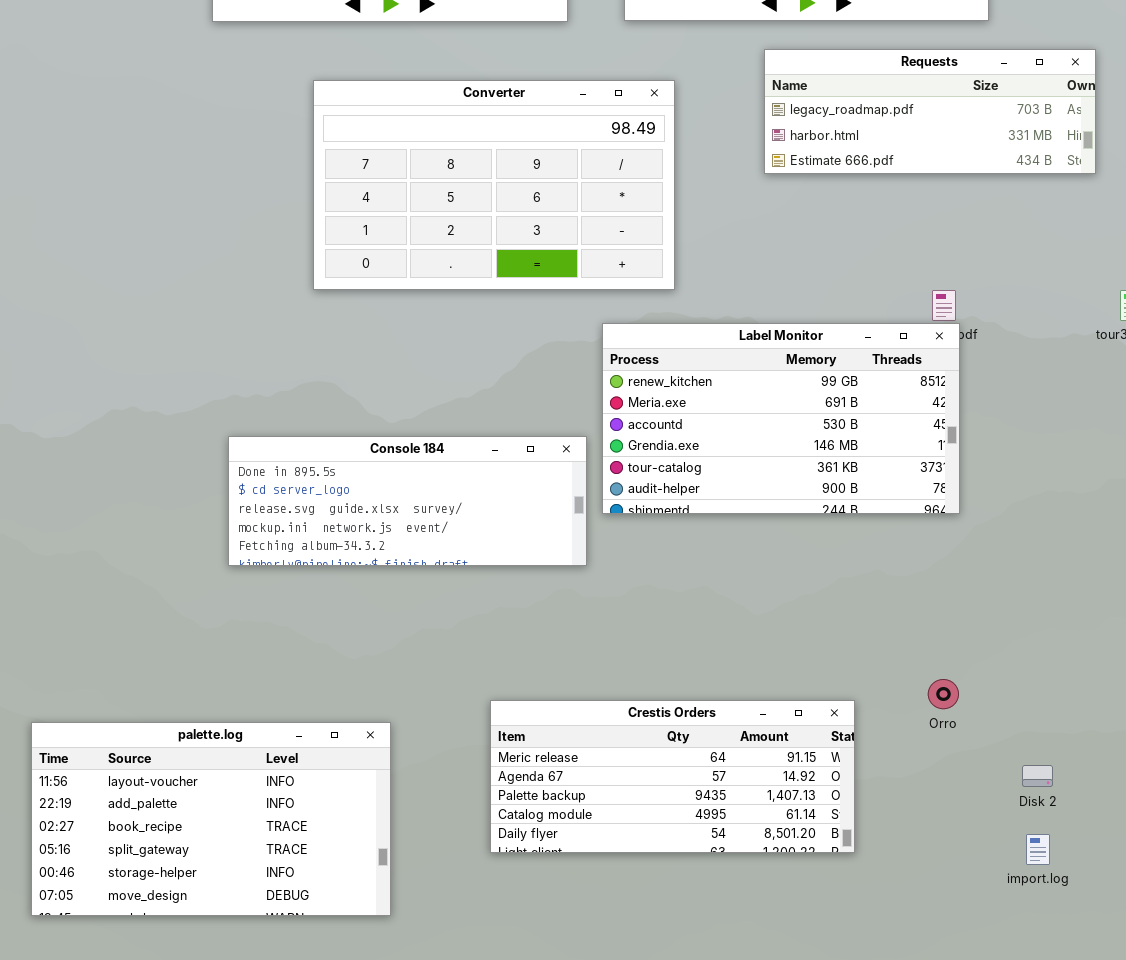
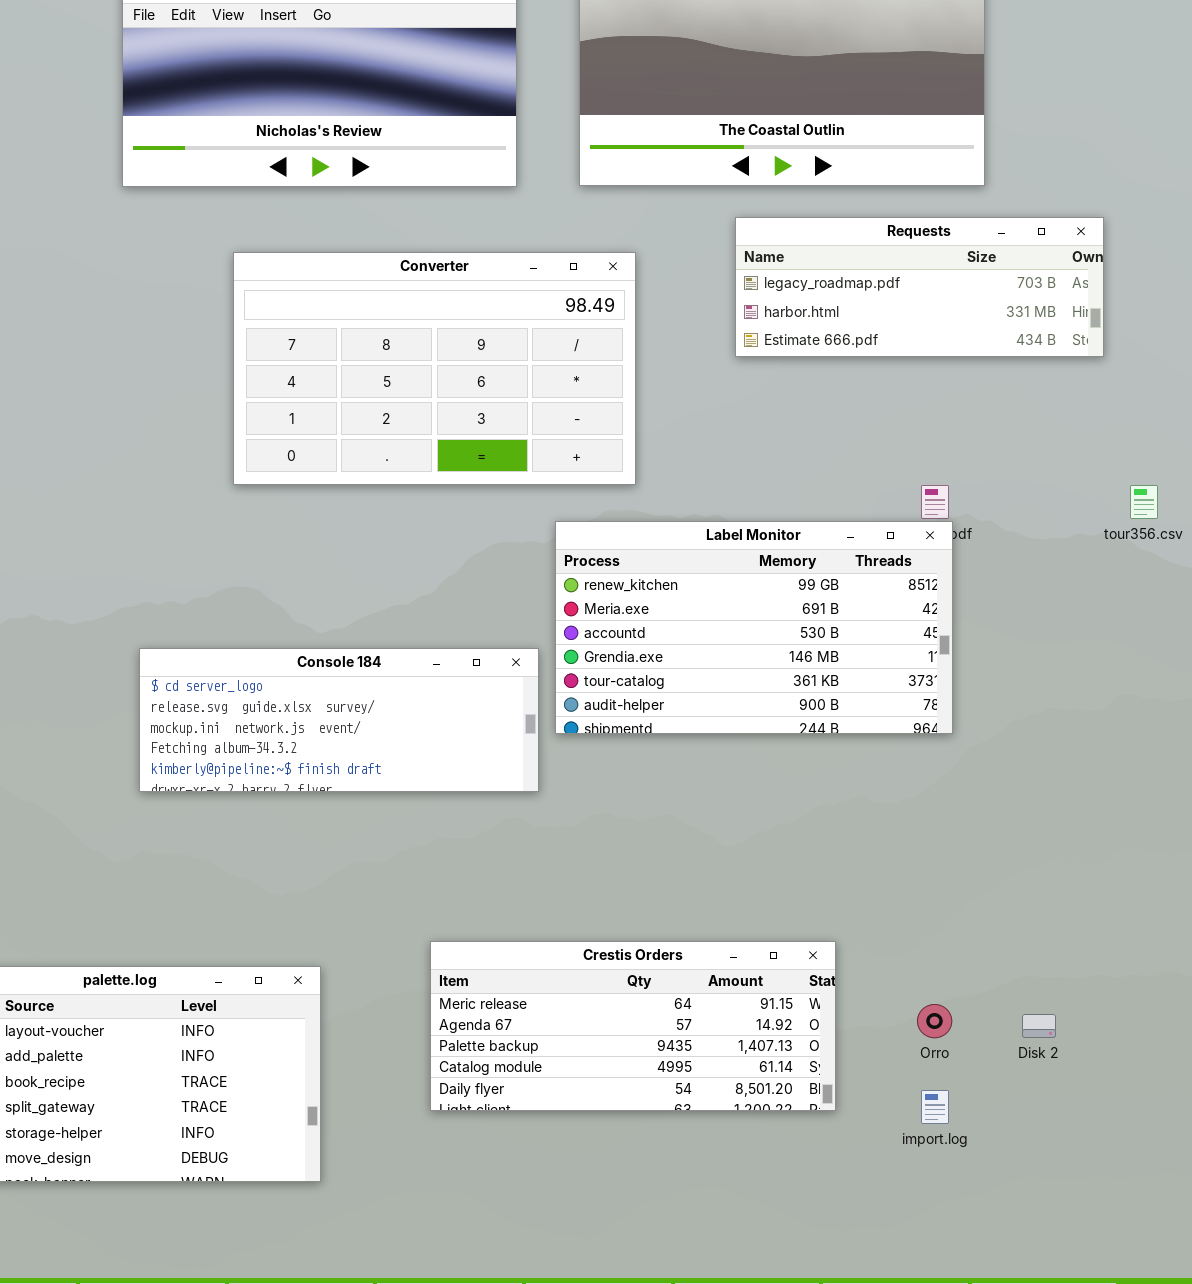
Console 184: [228,436,587,566] -> [139,648,539,792], scrolled down 1 row
Orro: [928,679,959,709] -> [917,1004,952,1038], moved
import.log: [1026,834,1050,865] -> [921,1090,949,1124], moved

